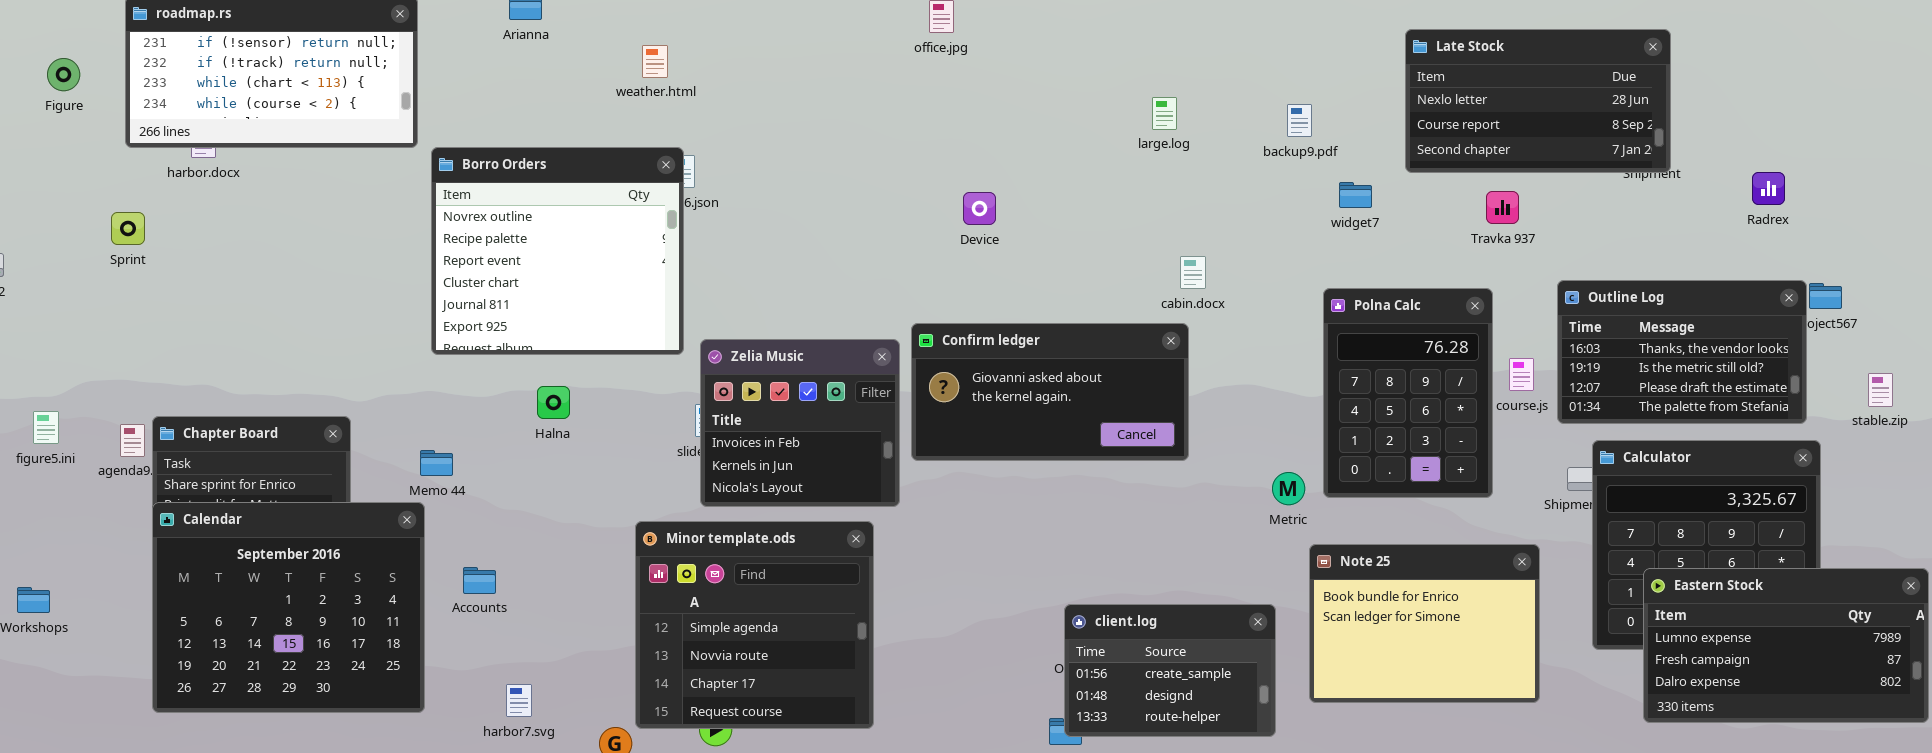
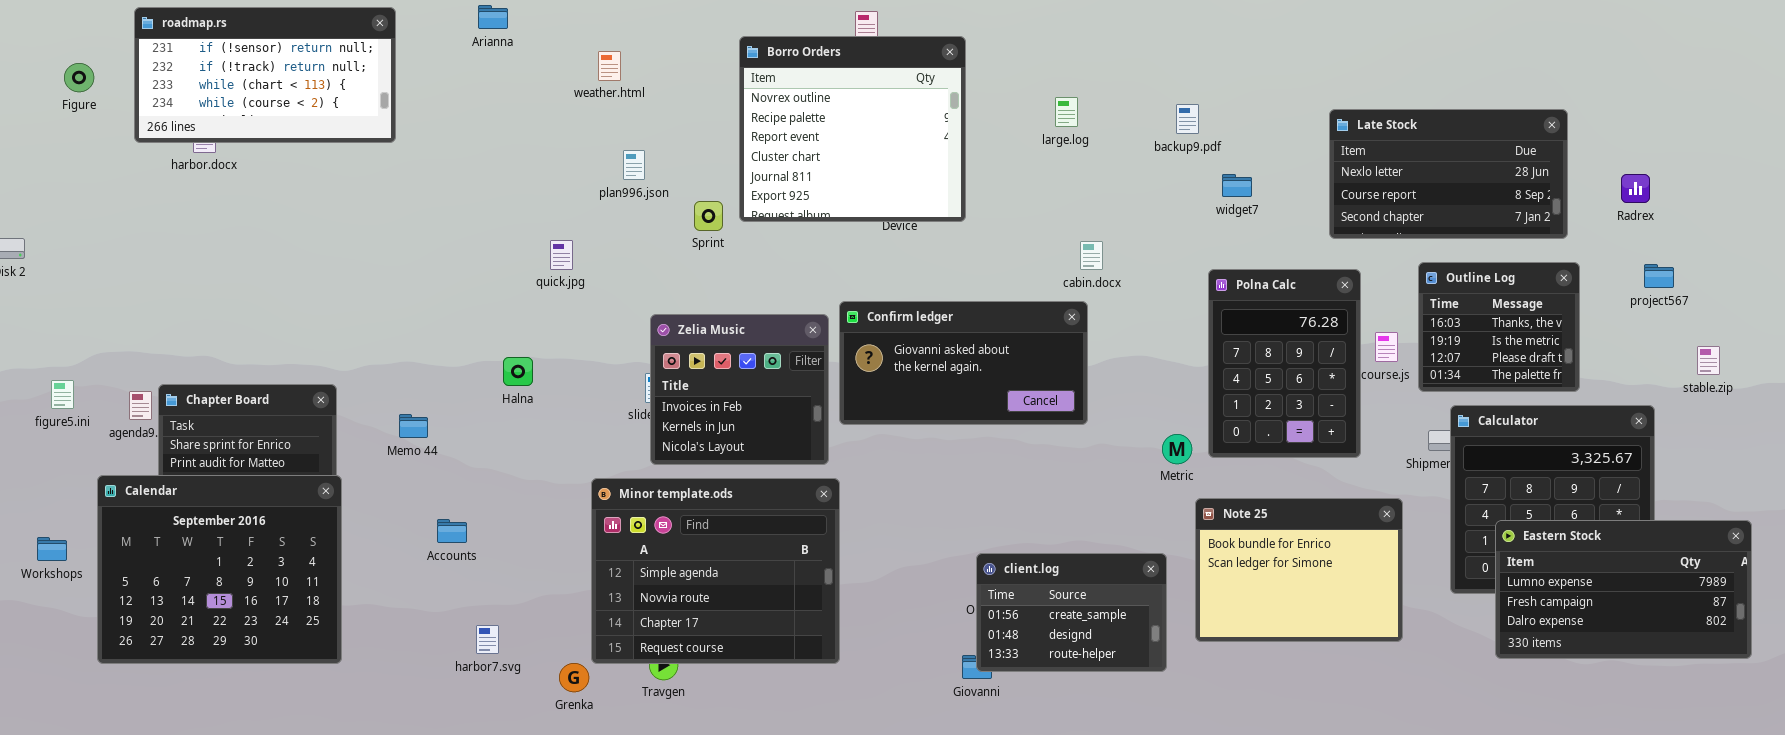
Late Stock: [1405,29,1671,173] -> [1329,109,1568,239], moved
Borro Orders: [431,147,684,355] -> [739,36,966,222], moved
Radrex: [1752,172,1785,205] -> [1621,174,1650,203], moved
Sprint: [111,212,145,245] -> [694,201,723,231], moved
Outline Log: [1557,280,1807,424] -> [1418,262,1580,392], resized
Calendar: [152,502,425,713] -> [97,475,342,664], moved
Minor template.ods: [635,521,874,729] -> [591,478,840,664], resized

